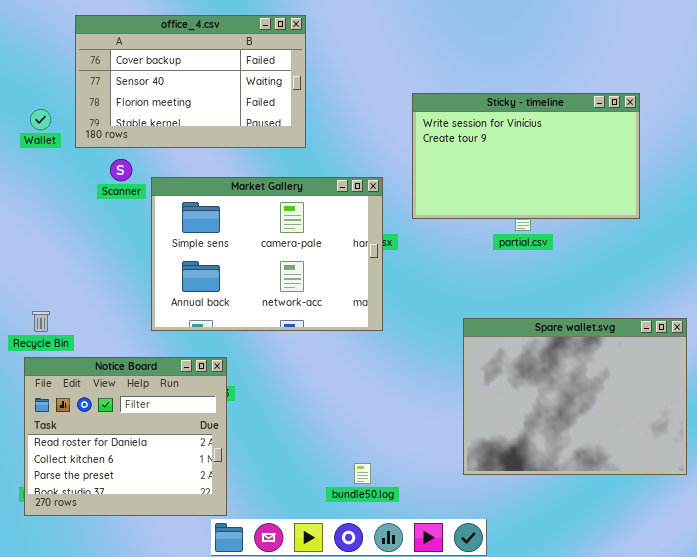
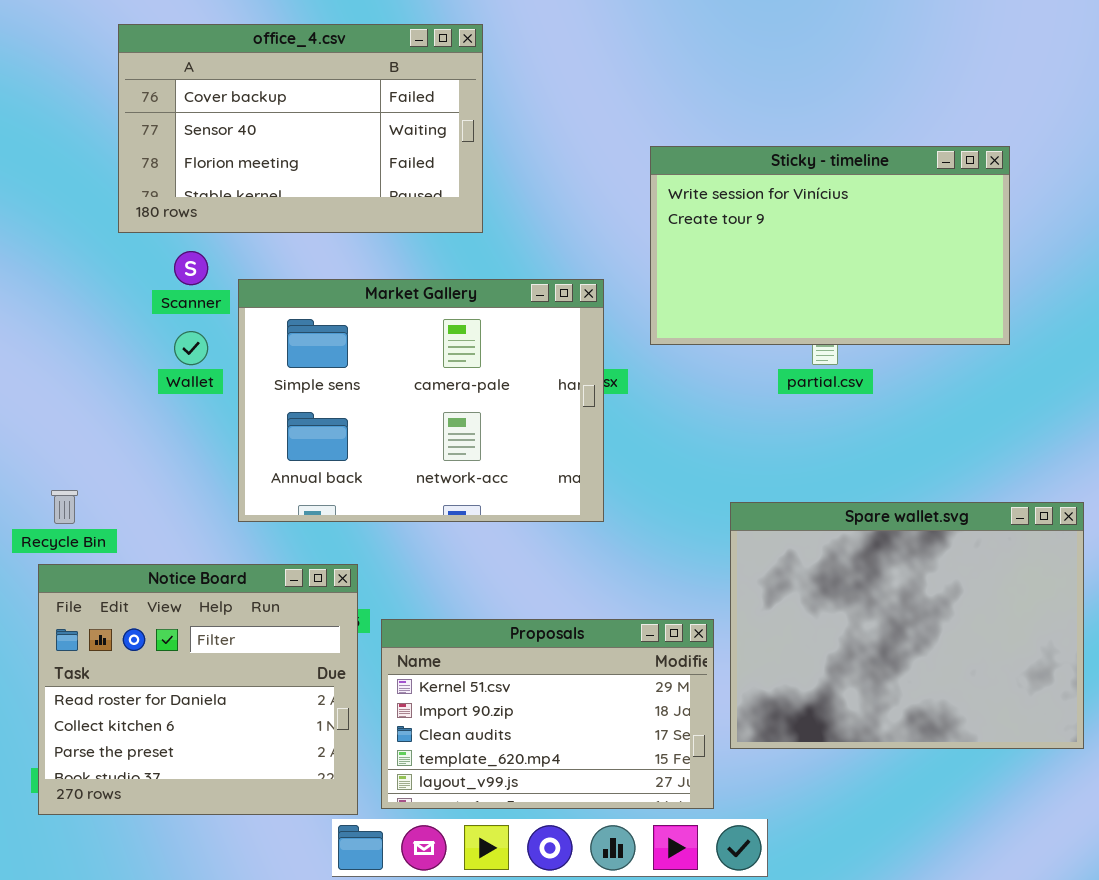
Wallet: [30,109,51,130] -> [174,331,208,365], moved
Proposals: none -> [381,619,714,809], opened

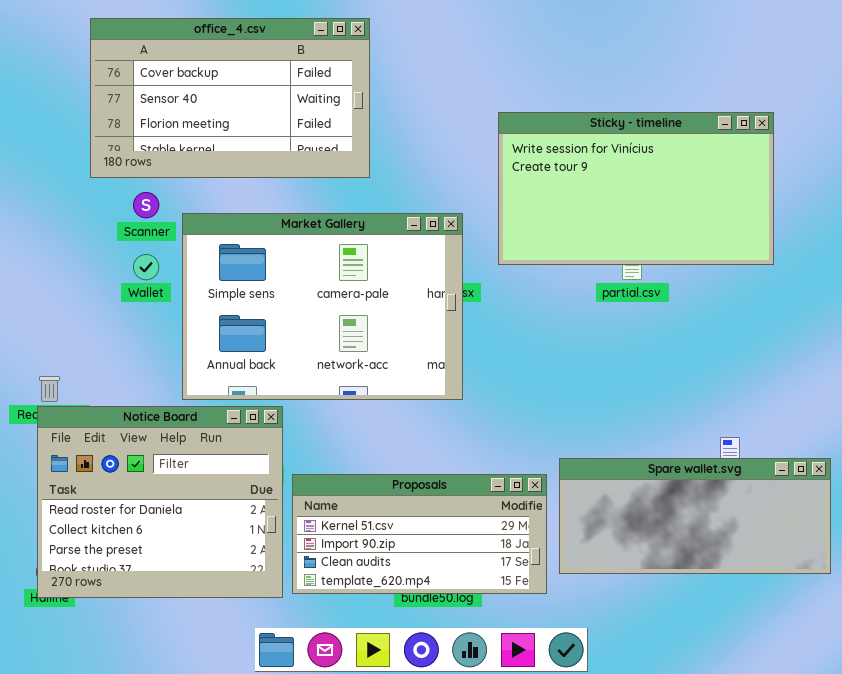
Spare wallet.svg: [730,502,1084,749] -> [559,458,831,574], resized
Notice Board: [38,564,358,815] -> [37,406,283,598], moved
Proposals: [381,619,714,809] -> [292,474,547,594], resized

